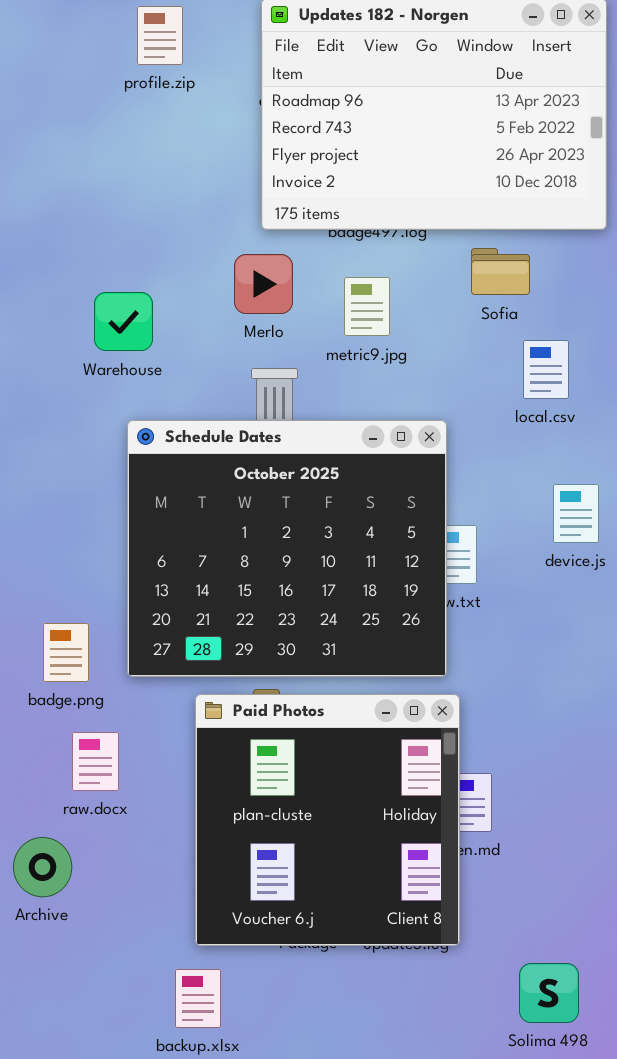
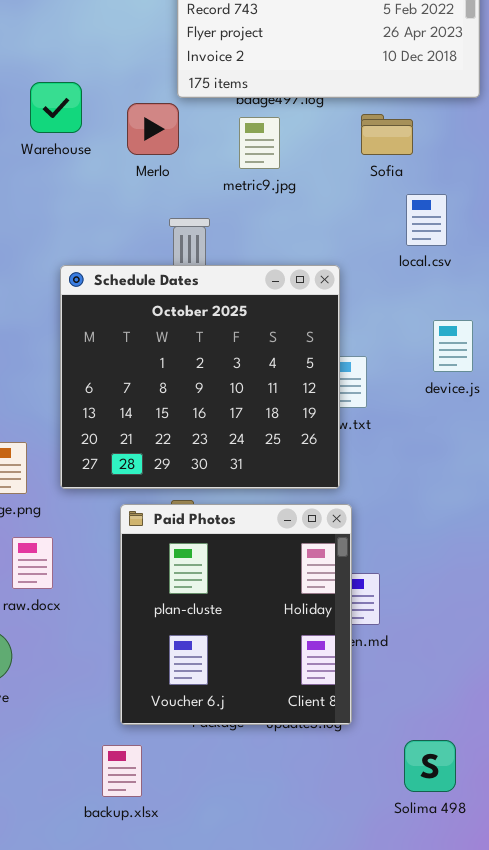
Merlo: [234,254,293,314] -> [127,103,179,155], moved
metric9.jpg: [344,277,390,336] -> [239,117,280,169], moved
Warehouse: [94,292,153,351] -> [30,82,82,133], moved

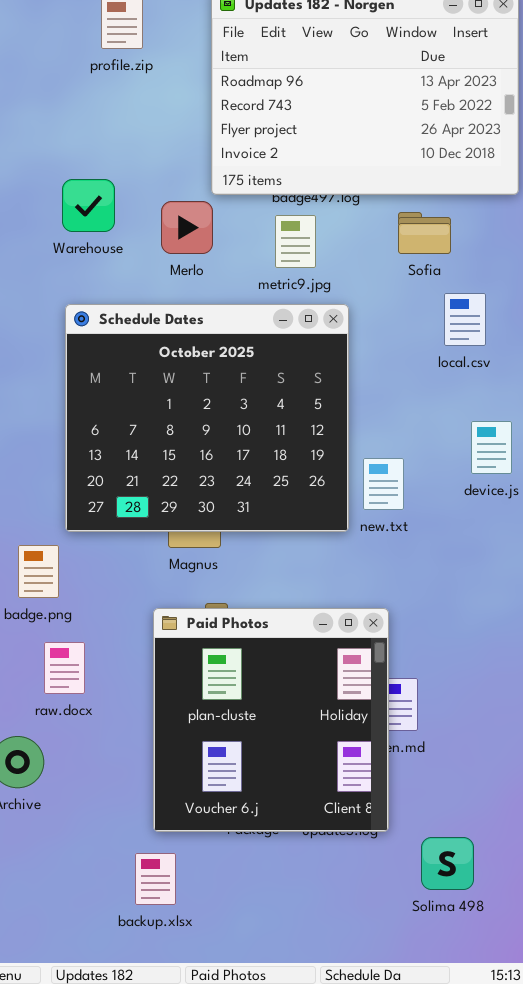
Schedule Dates: [60,265,340,489] -> [65,304,349,532], moved
Solima 498: [404,740,456,792] -> [421,837,474,890], moved

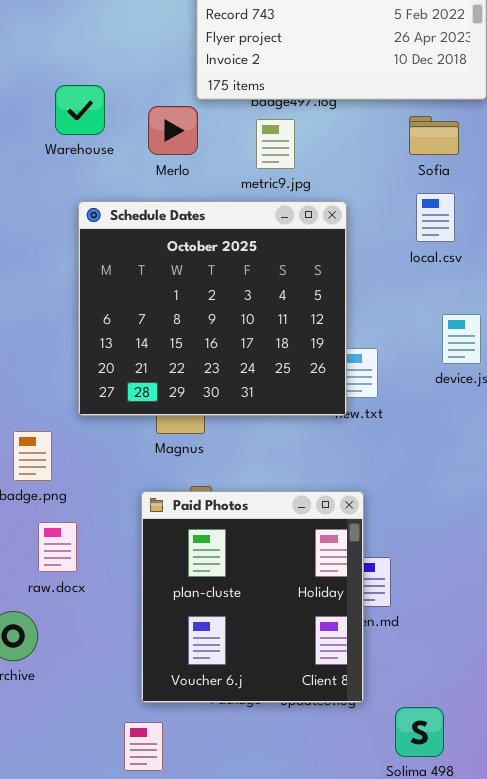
Sofia: [398,212,451,254] -> [409,116,459,155], moved
Schedule Dates: [65,304,349,532] -> [78,201,347,416], moved

